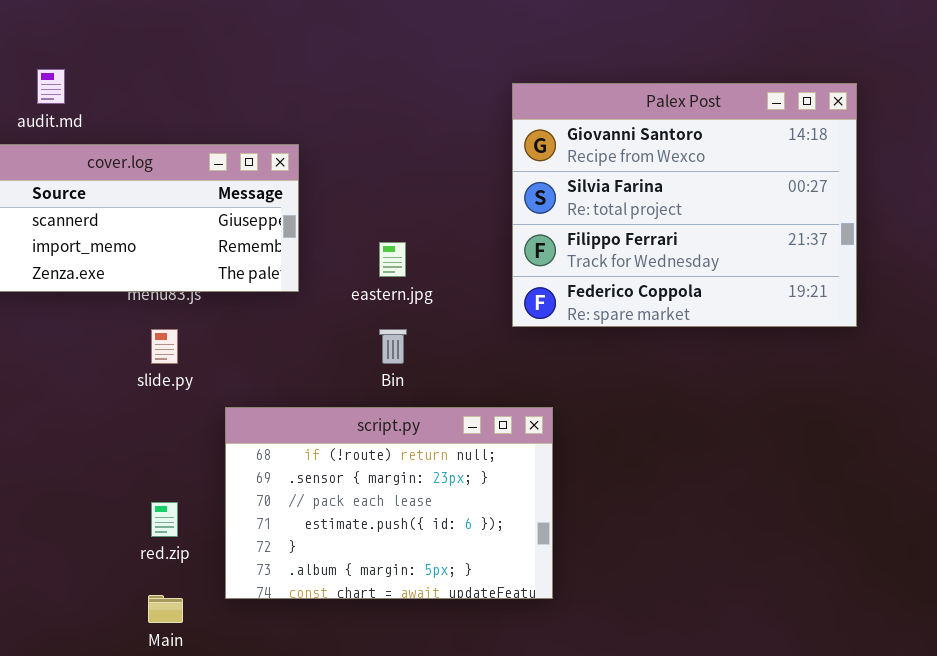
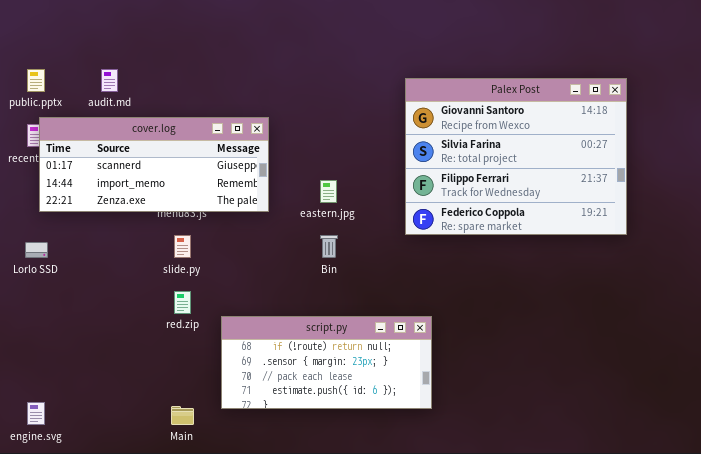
script.py: [225,407,553,599] -> [221,316,432,409], resized
red.zip: [151,502,178,537] -> [174,291,191,314], moved

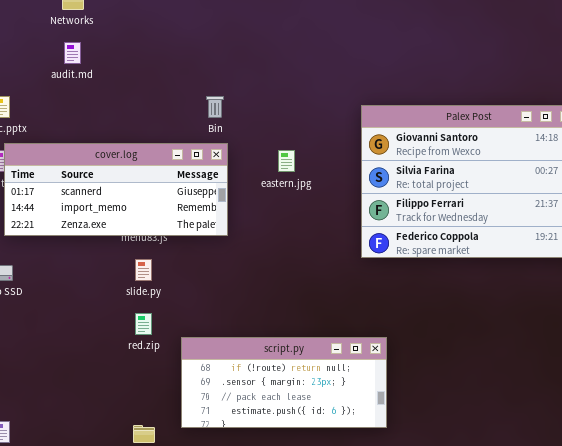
audit.md: [101,69,118,92] -> [64,42,81,64], moved
eastern.jpg: [320,180,337,203] -> [278,150,295,172], moved
Bin: [320,235,338,258] -> [206,96,224,118], moved

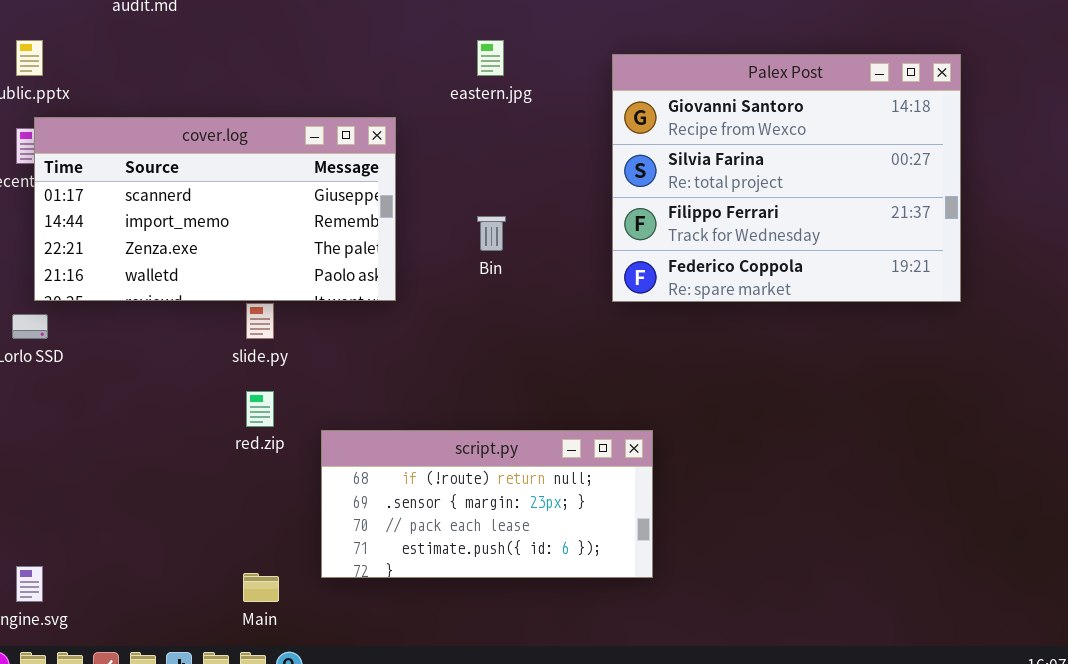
Bin: [206,96,224,118] -> [477,216,506,251], moved
cover.log: [4,143,228,236] -> [34,117,396,301], resized
eastern.jpg: [278,150,295,172] -> [477,40,504,76], moved

